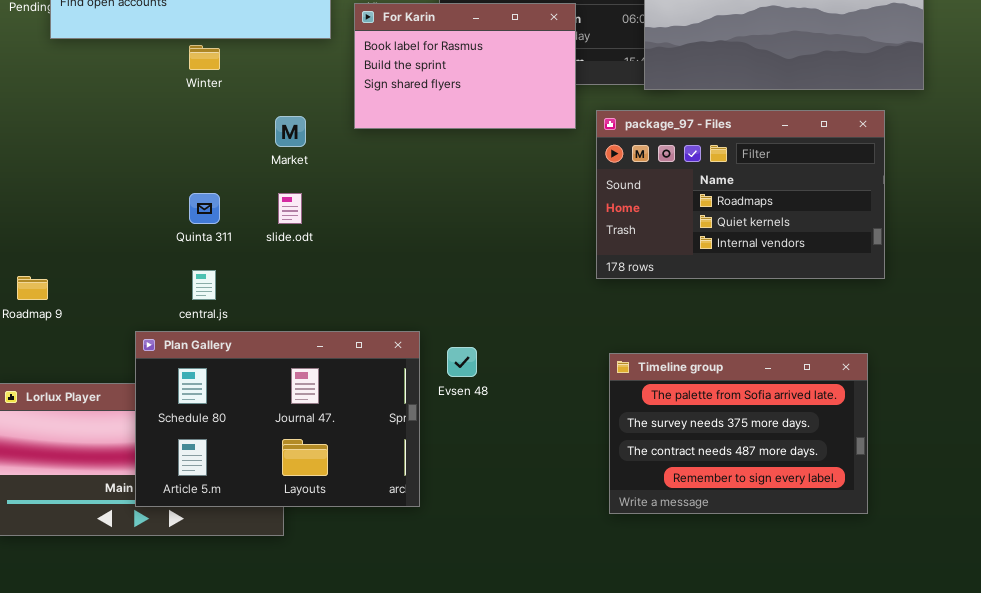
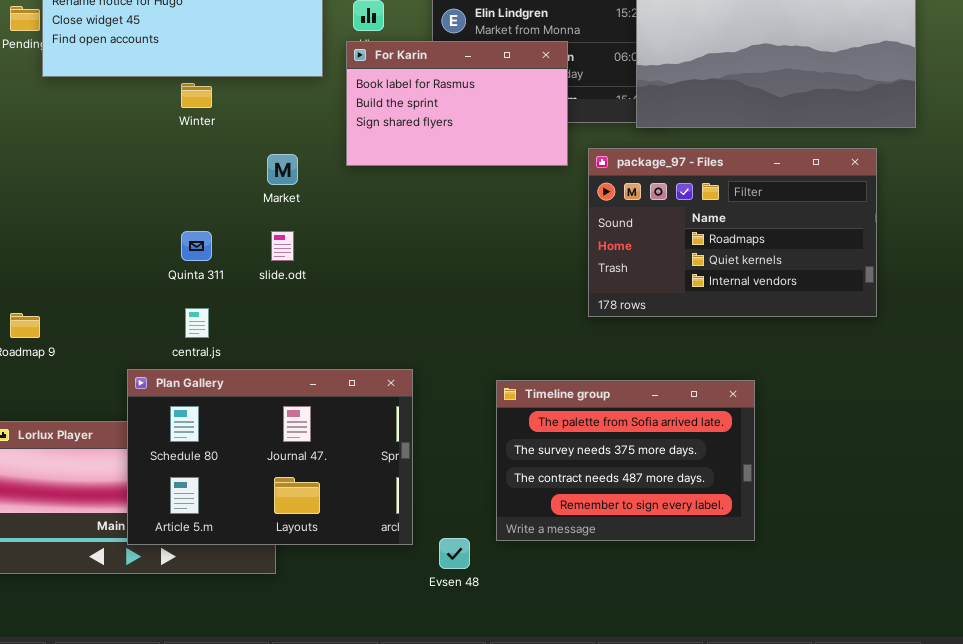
Evsen 48: [447,347,477,377] -> [439,538,470,569], moved
Timeline group: [609,353,868,514] -> [496,380,755,541], moved

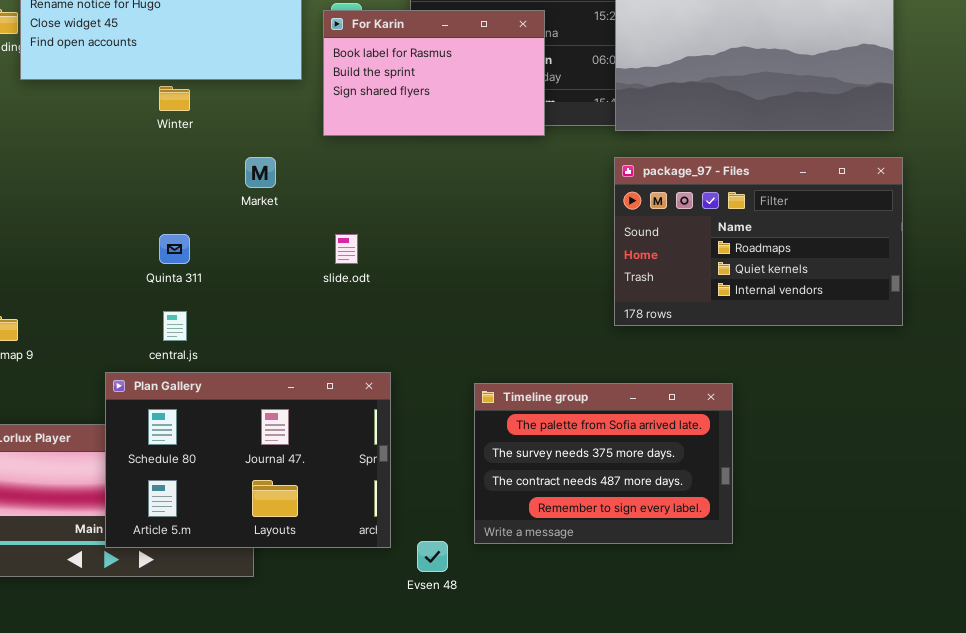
For Karin: [346,41,568,166] -> [323,10,545,136], moved
package_97 - Files: [588,148,877,317] -> [614,157,903,326], moved
slide.odt: [271,231,294,261] -> [335,234,358,264], moved

